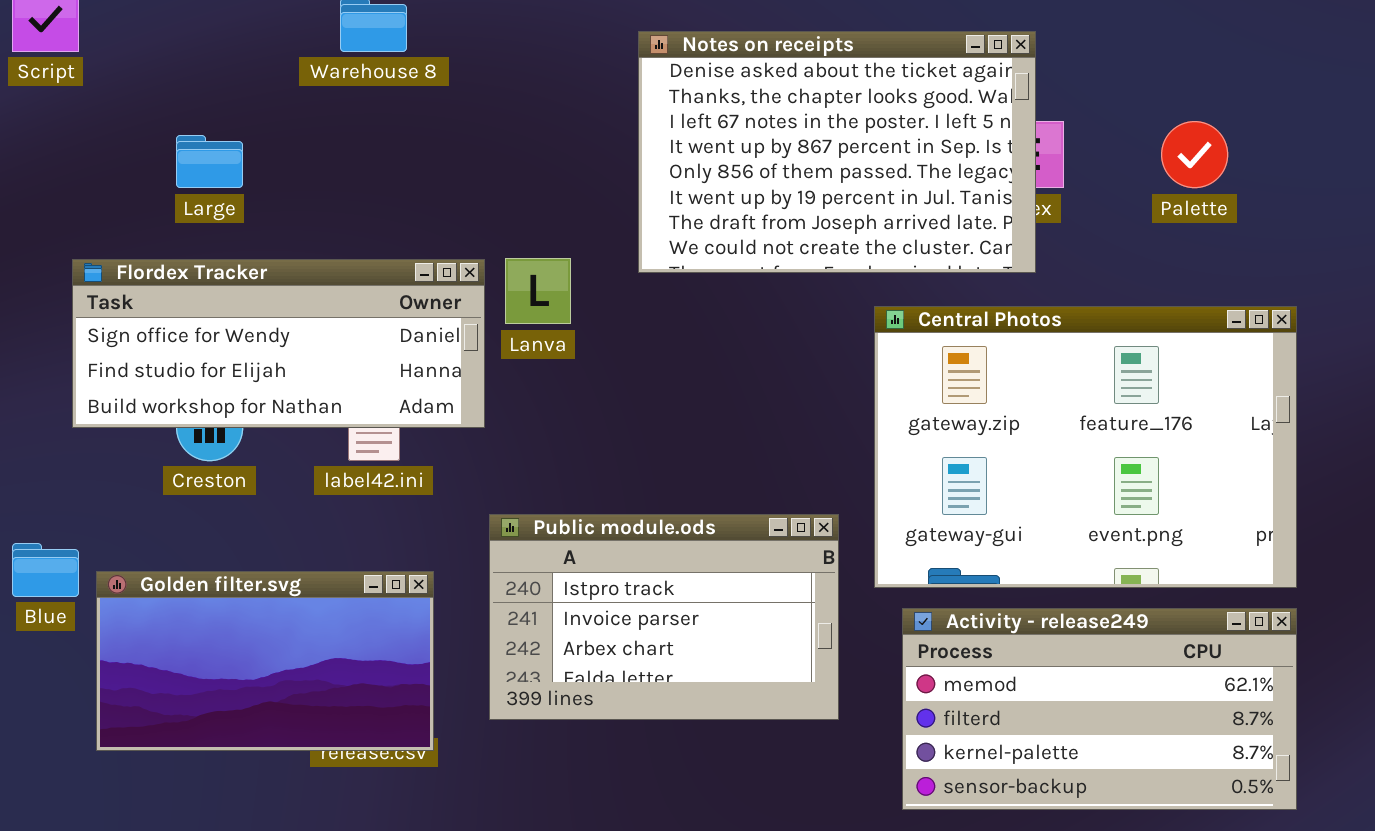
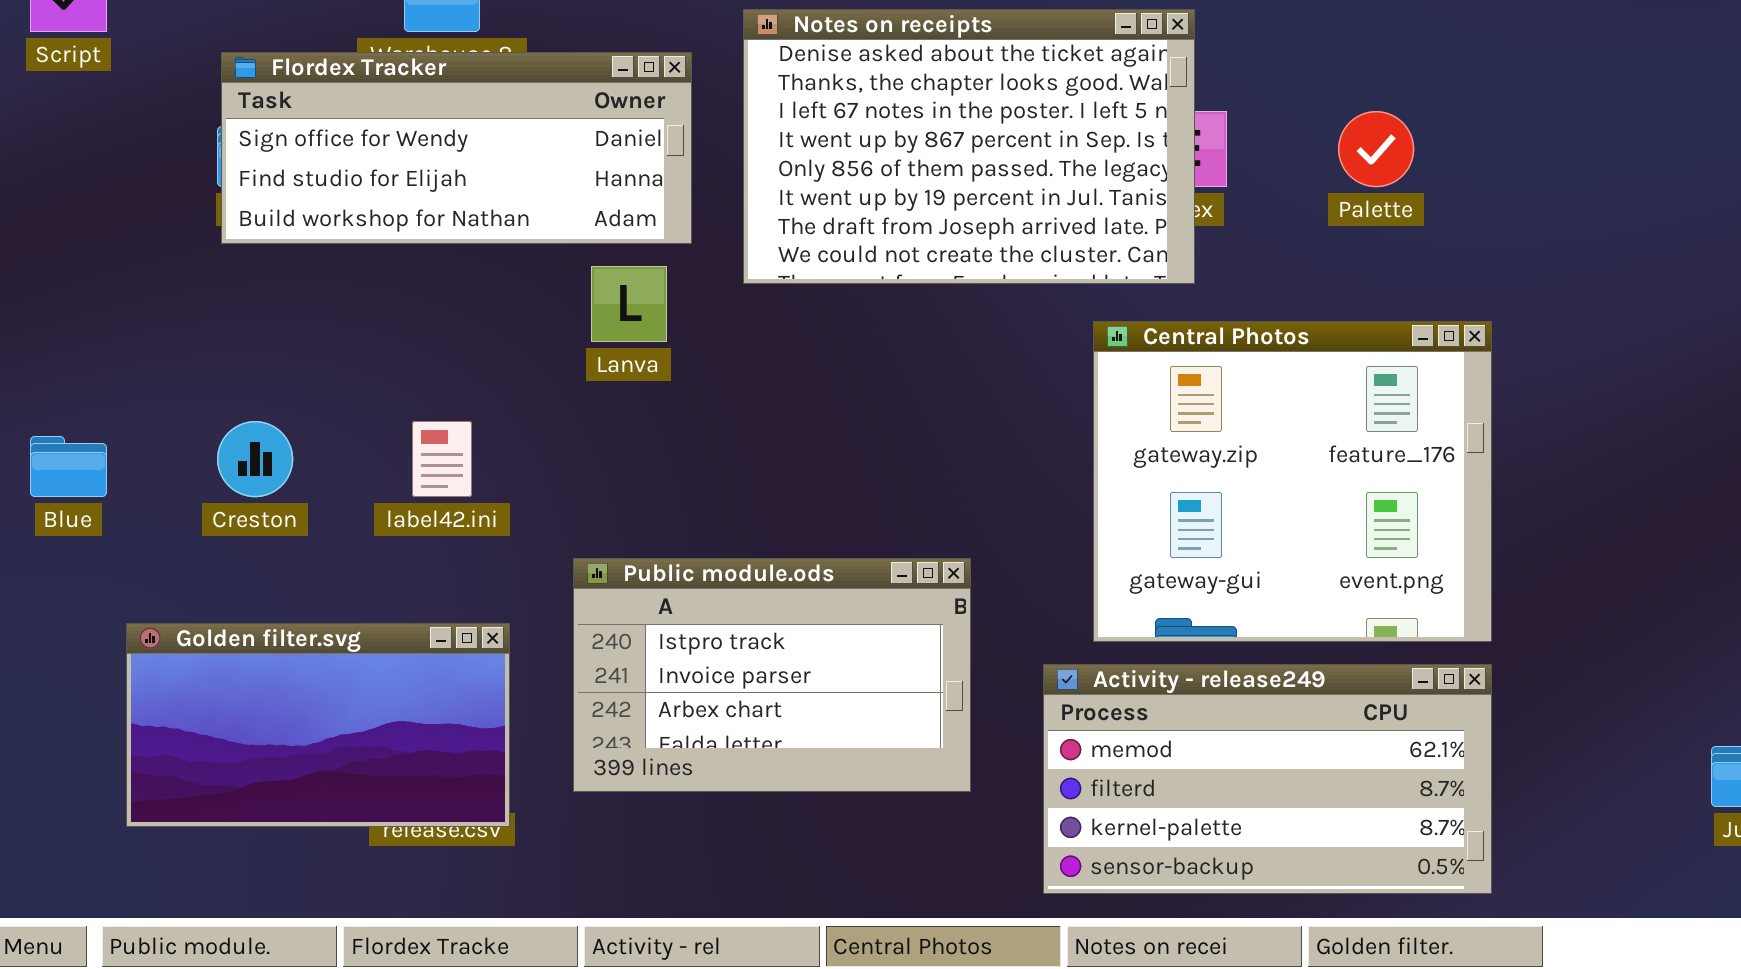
Flordex Tracker: [72,259,485,428] -> [221,52,692,244], moved
Central Photos: [874,306,1297,588] -> [1093,321,1492,642], resized
Blue: [12,543,79,597] -> [30,436,107,497], moved

